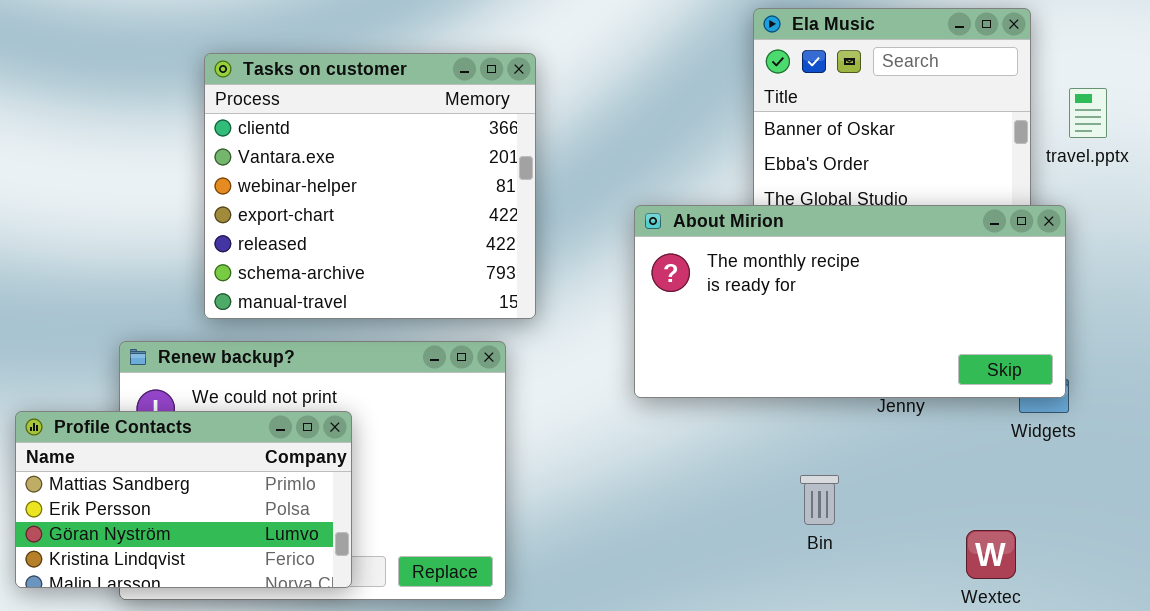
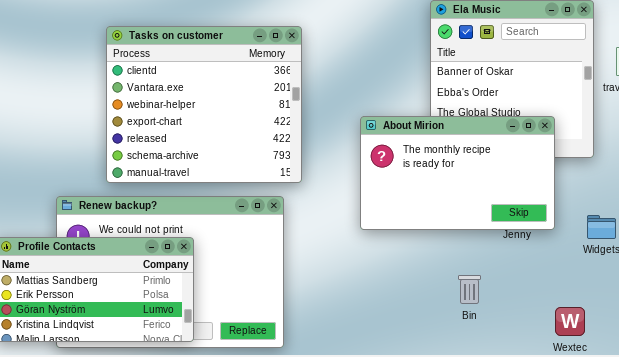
About Mirion: [634,205,1066,398] -> [360,116,555,230], resized

